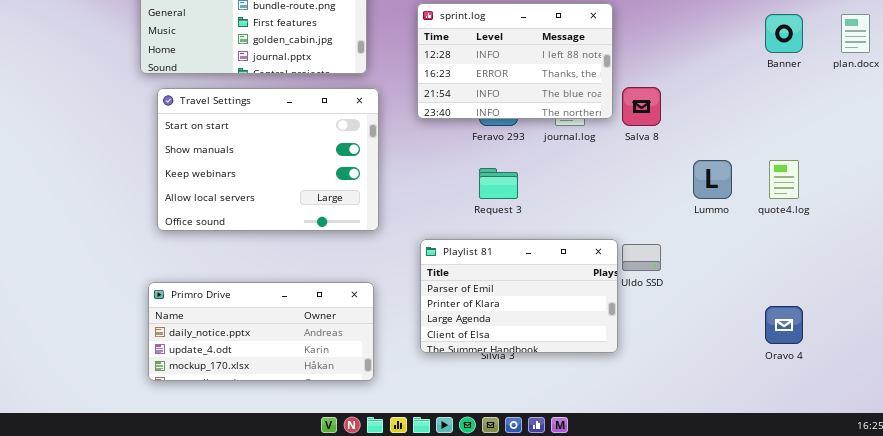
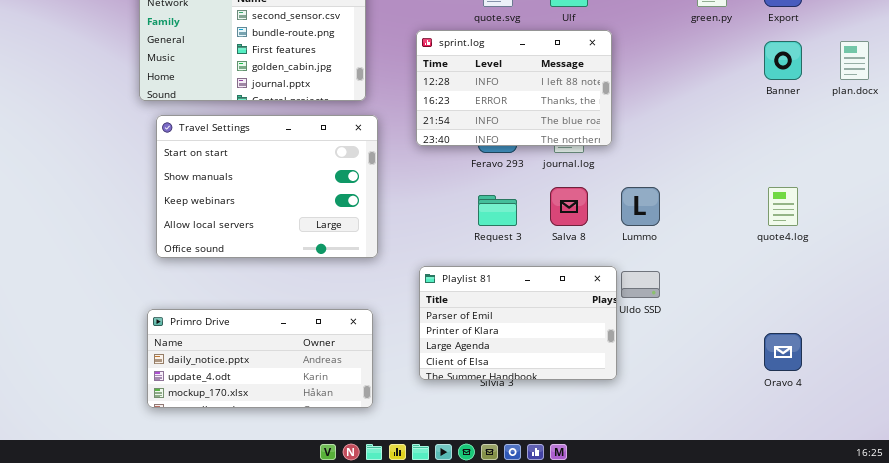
Salva 8: [622,87,661,126] -> [550,187,588,226], moved
Lummo: [693,160,732,199] -> [621,187,660,226], moved

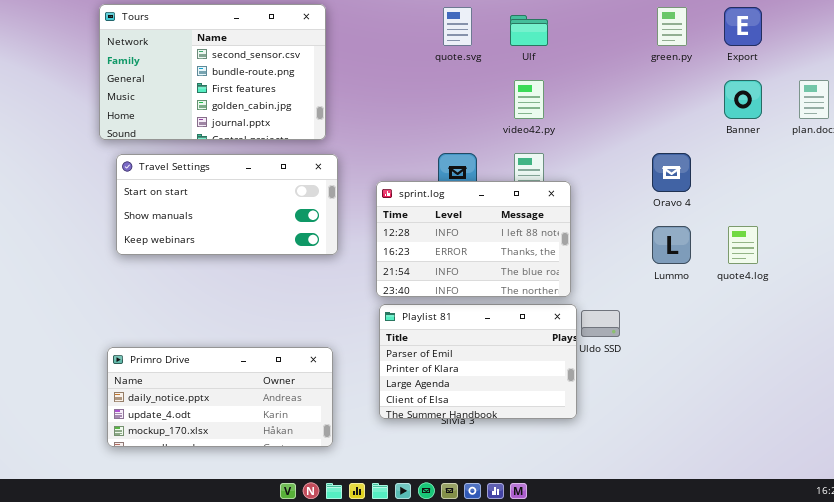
sprint.log: [416,30,612,146] -> [376,181,571,297], moved
Travel Settings: [156,115,378,258] -> [116,154,338,255], resized
Lummo: [621,187,660,226] -> [652,226,691,264], moved
Oravo 4: [764,333,802,371] -> [652,153,691,192], moved

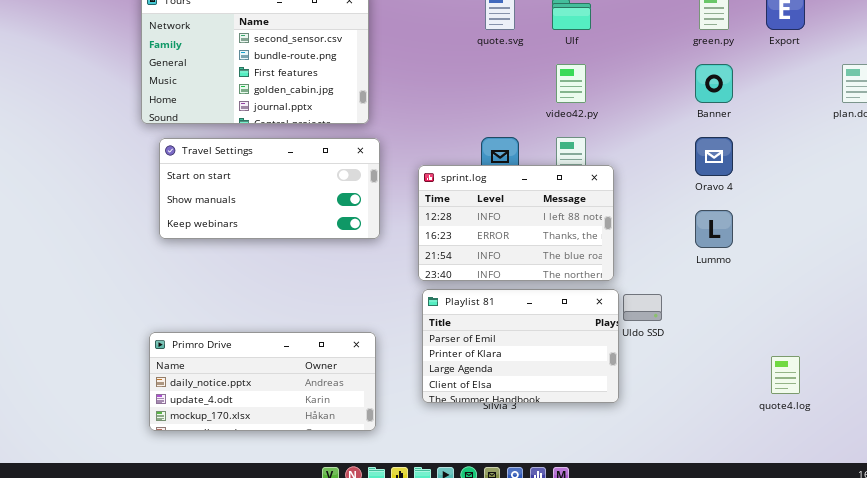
Banner: [724,80,762,119] -> [695,64,733,103], moved
quote4.log: [728,226,758,264] -> [771,356,800,394], moved

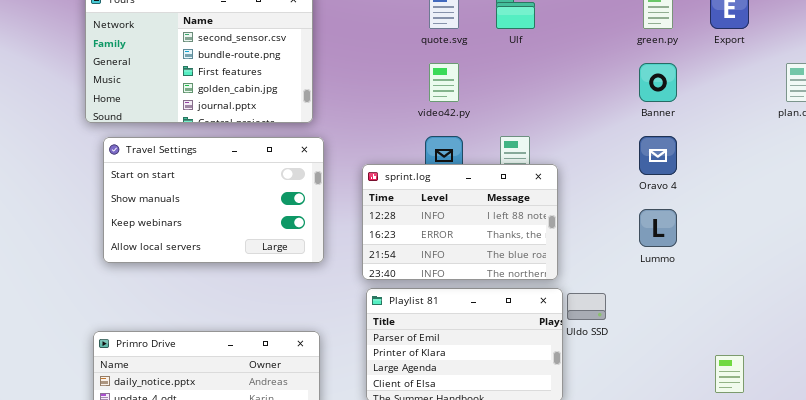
video42.py: [556,64,586,103] -> [429,63,459,102], moved
Travel Settings: [159,138,380,239] -> [103,137,324,263], resized

